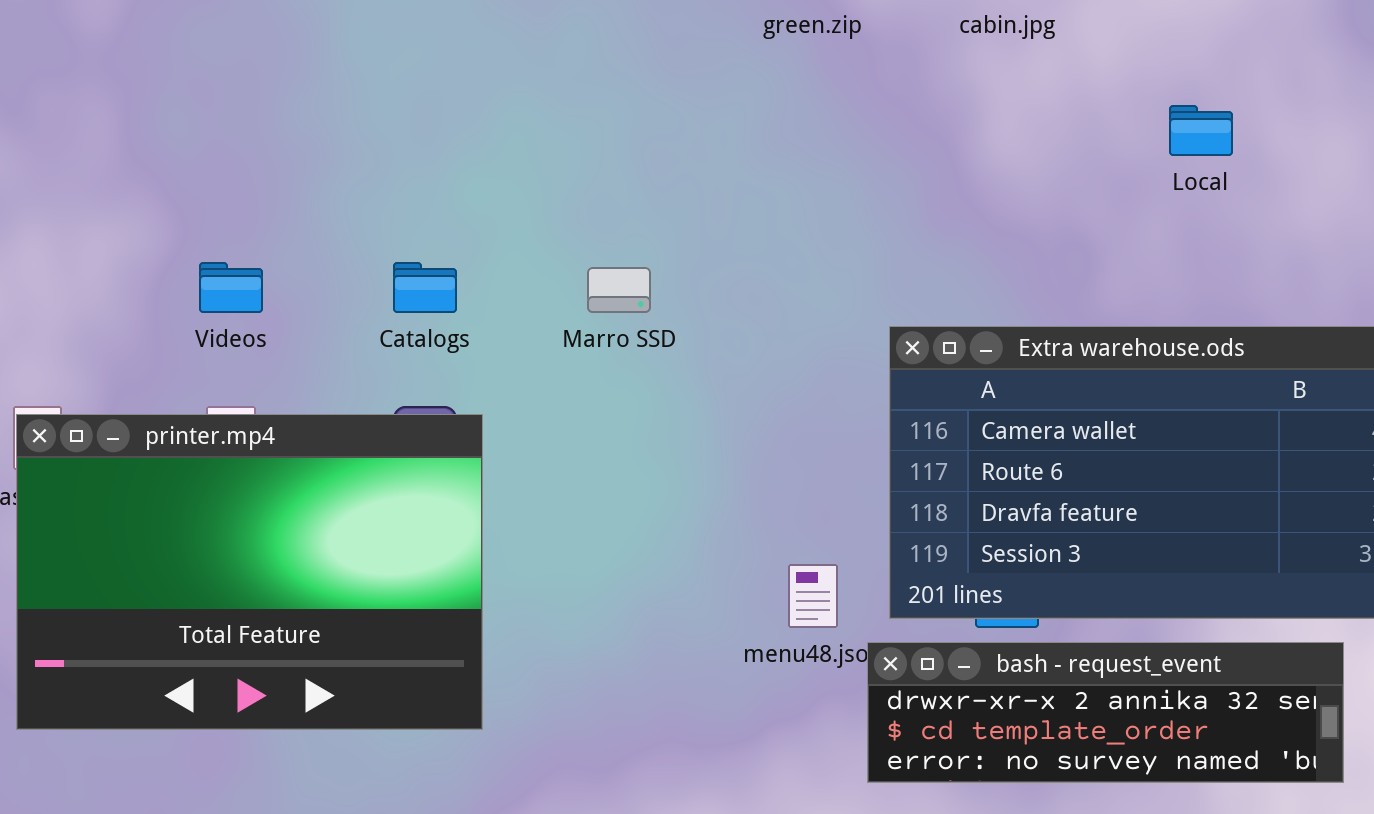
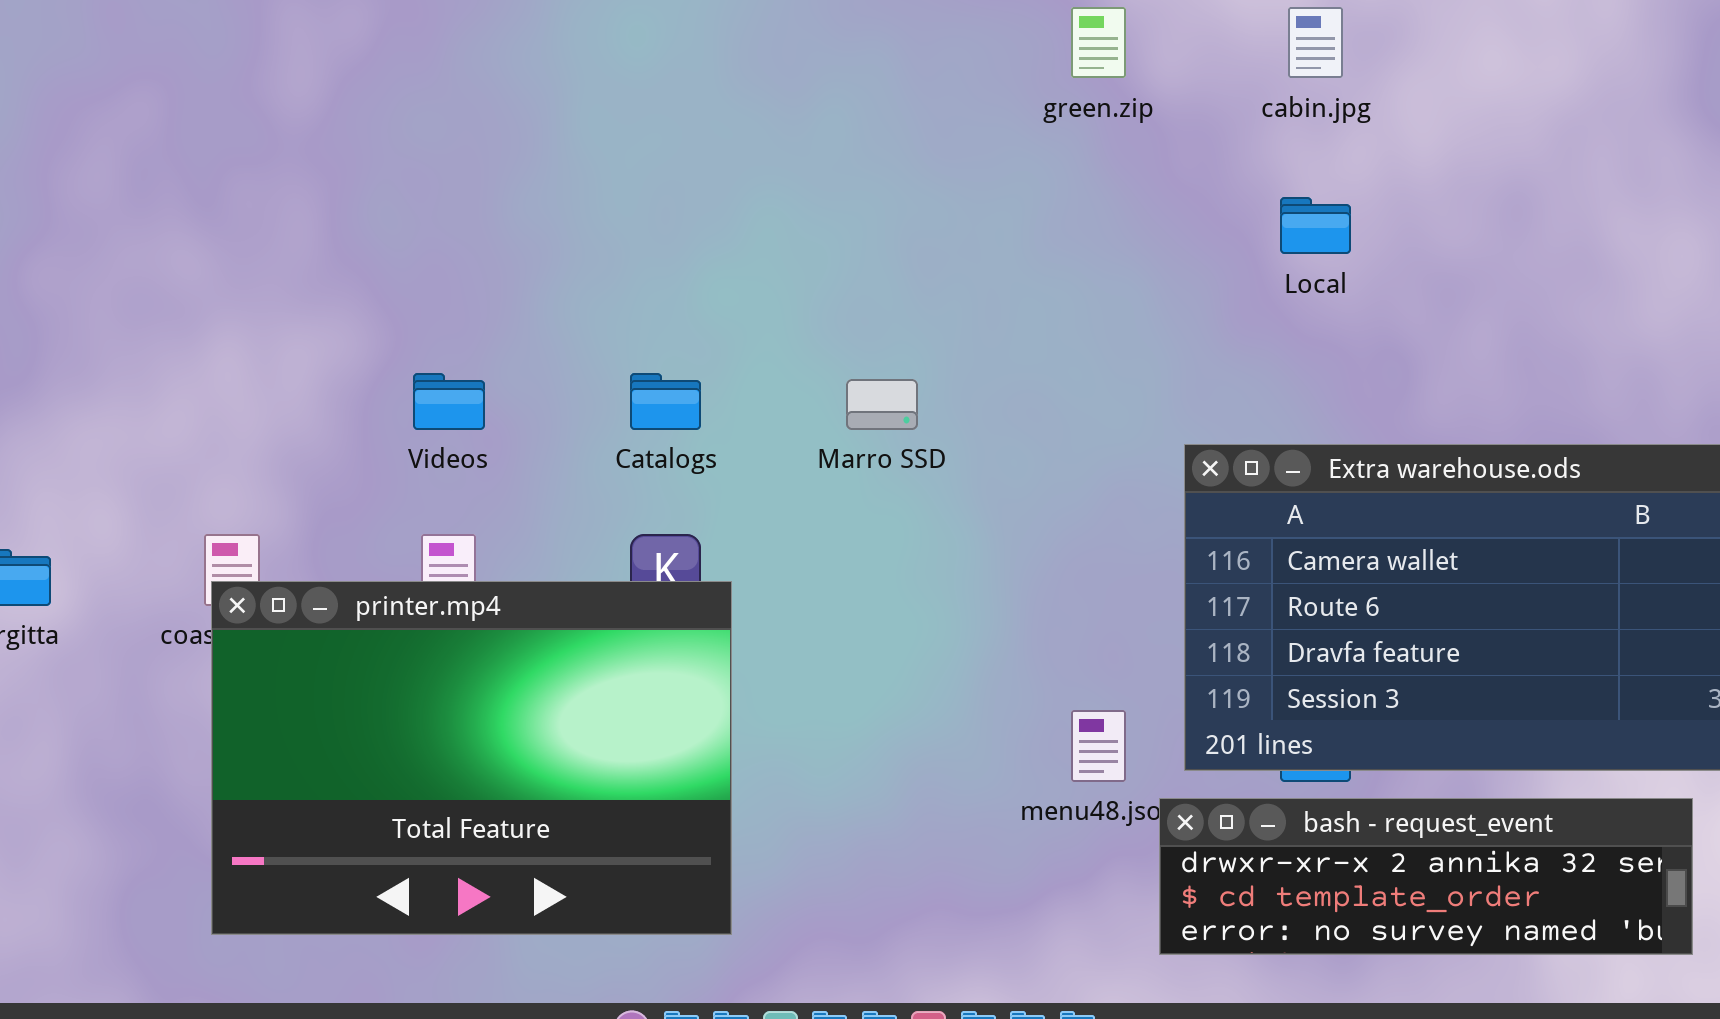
Local: [1169,105,1233,156] -> [1280,197,1351,254], moved
printer.mp4: [16,414,483,730] -> [211,581,732,935], moved

